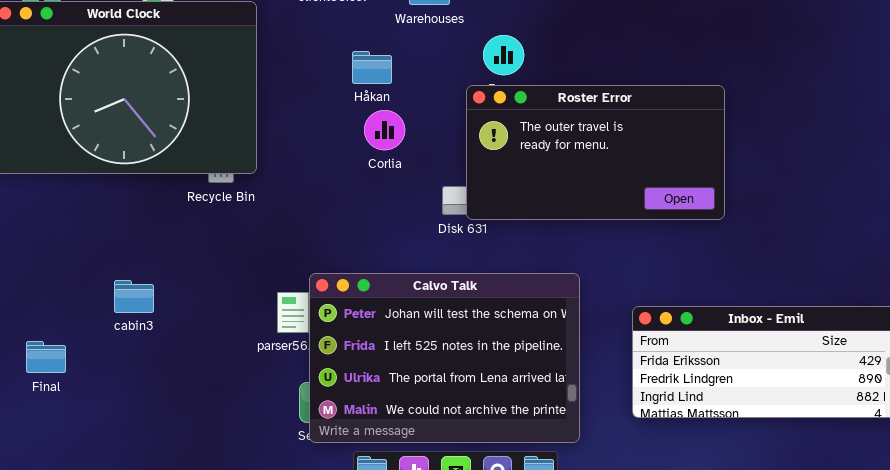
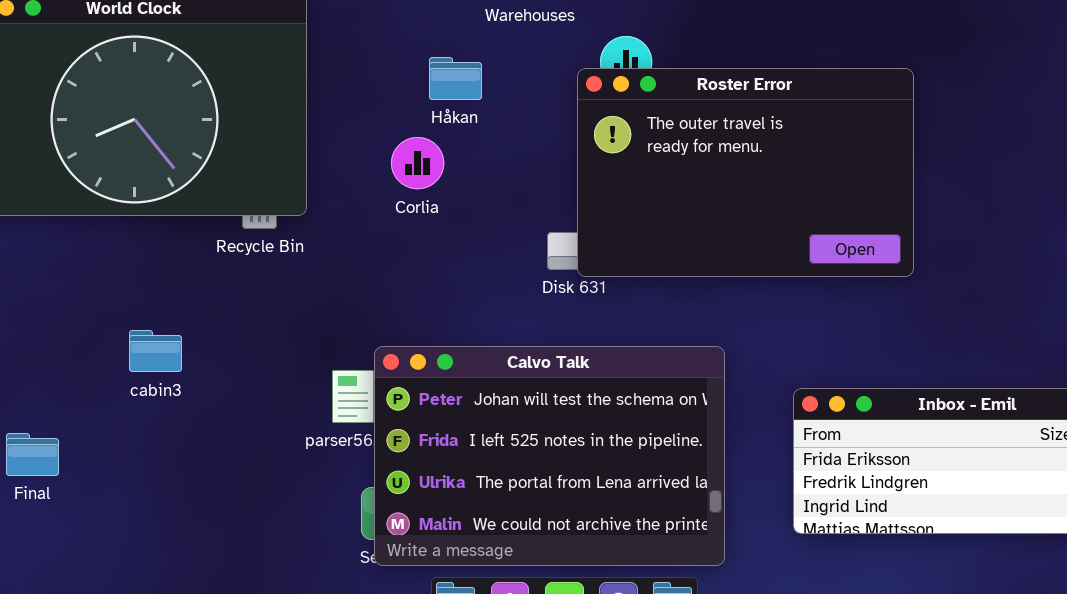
Roster Error: [466,85,725,220] -> [577,68,914,277], resized
Corlia: [364,110,405,150] -> [391,137,444,189], moved
cabin3: [114,280,154,313] -> [129,330,182,372], moved

